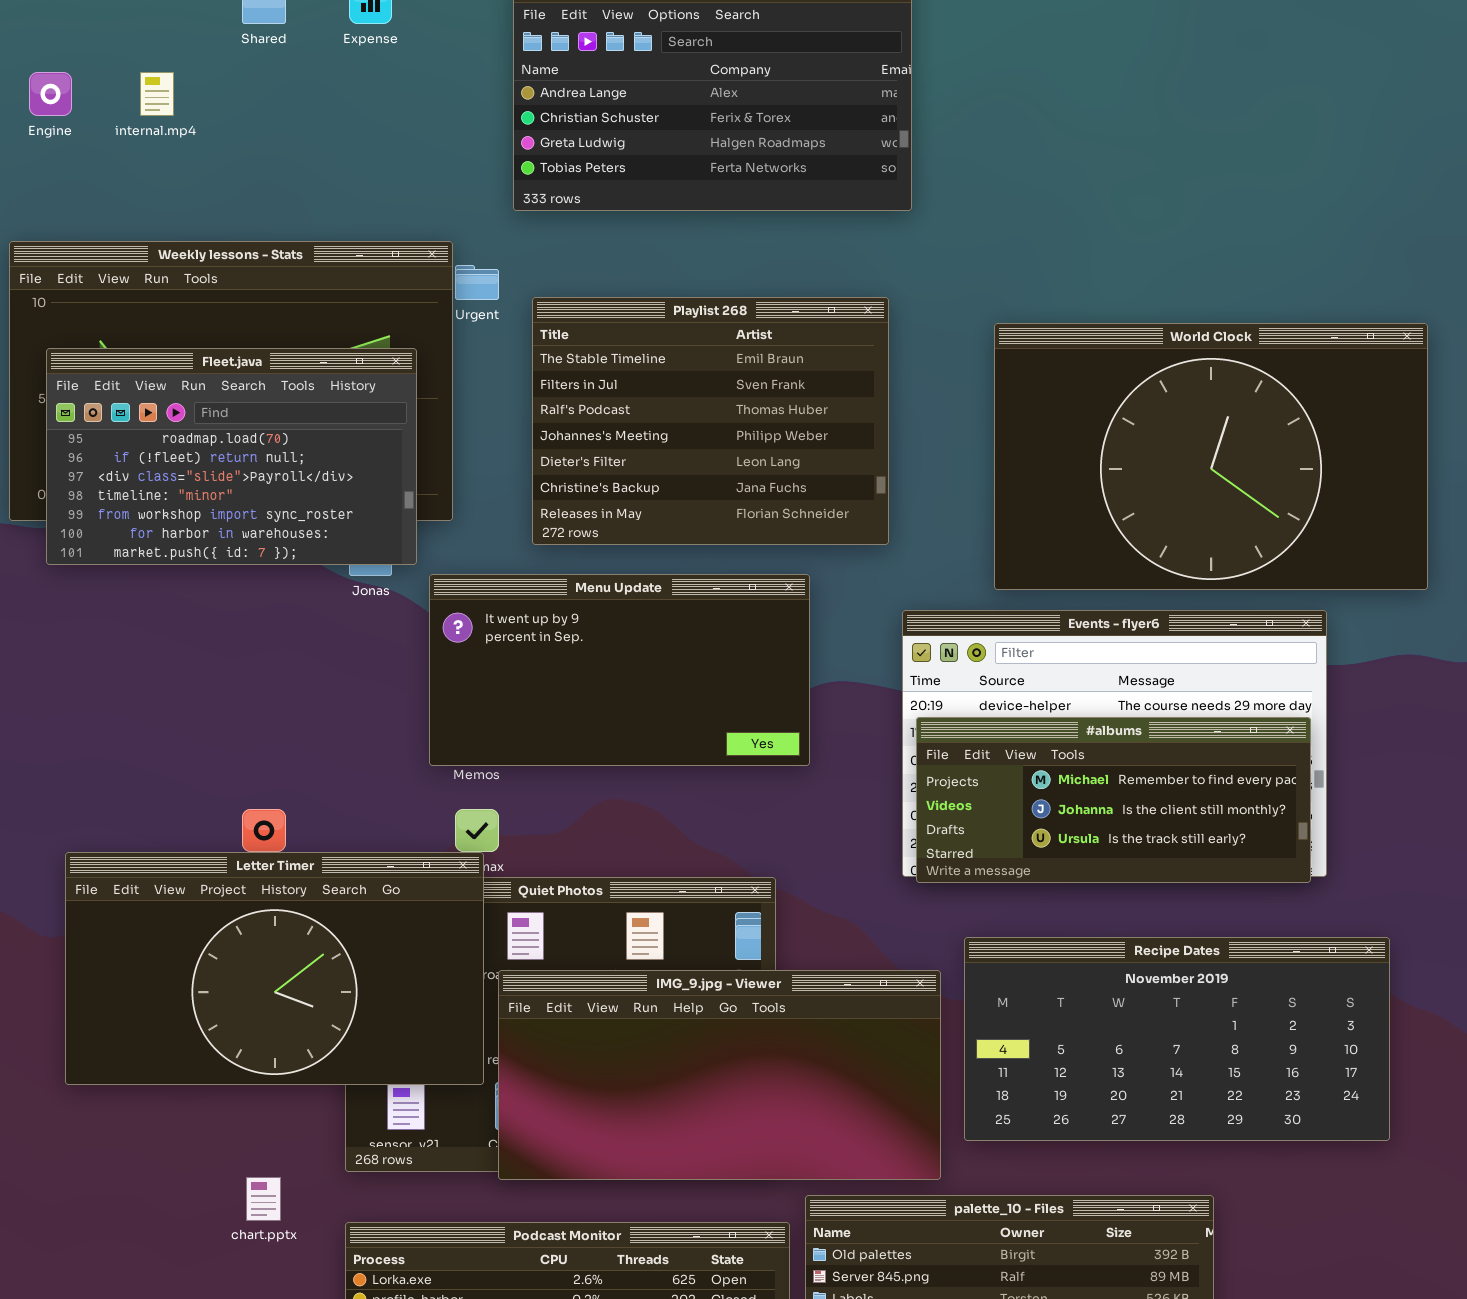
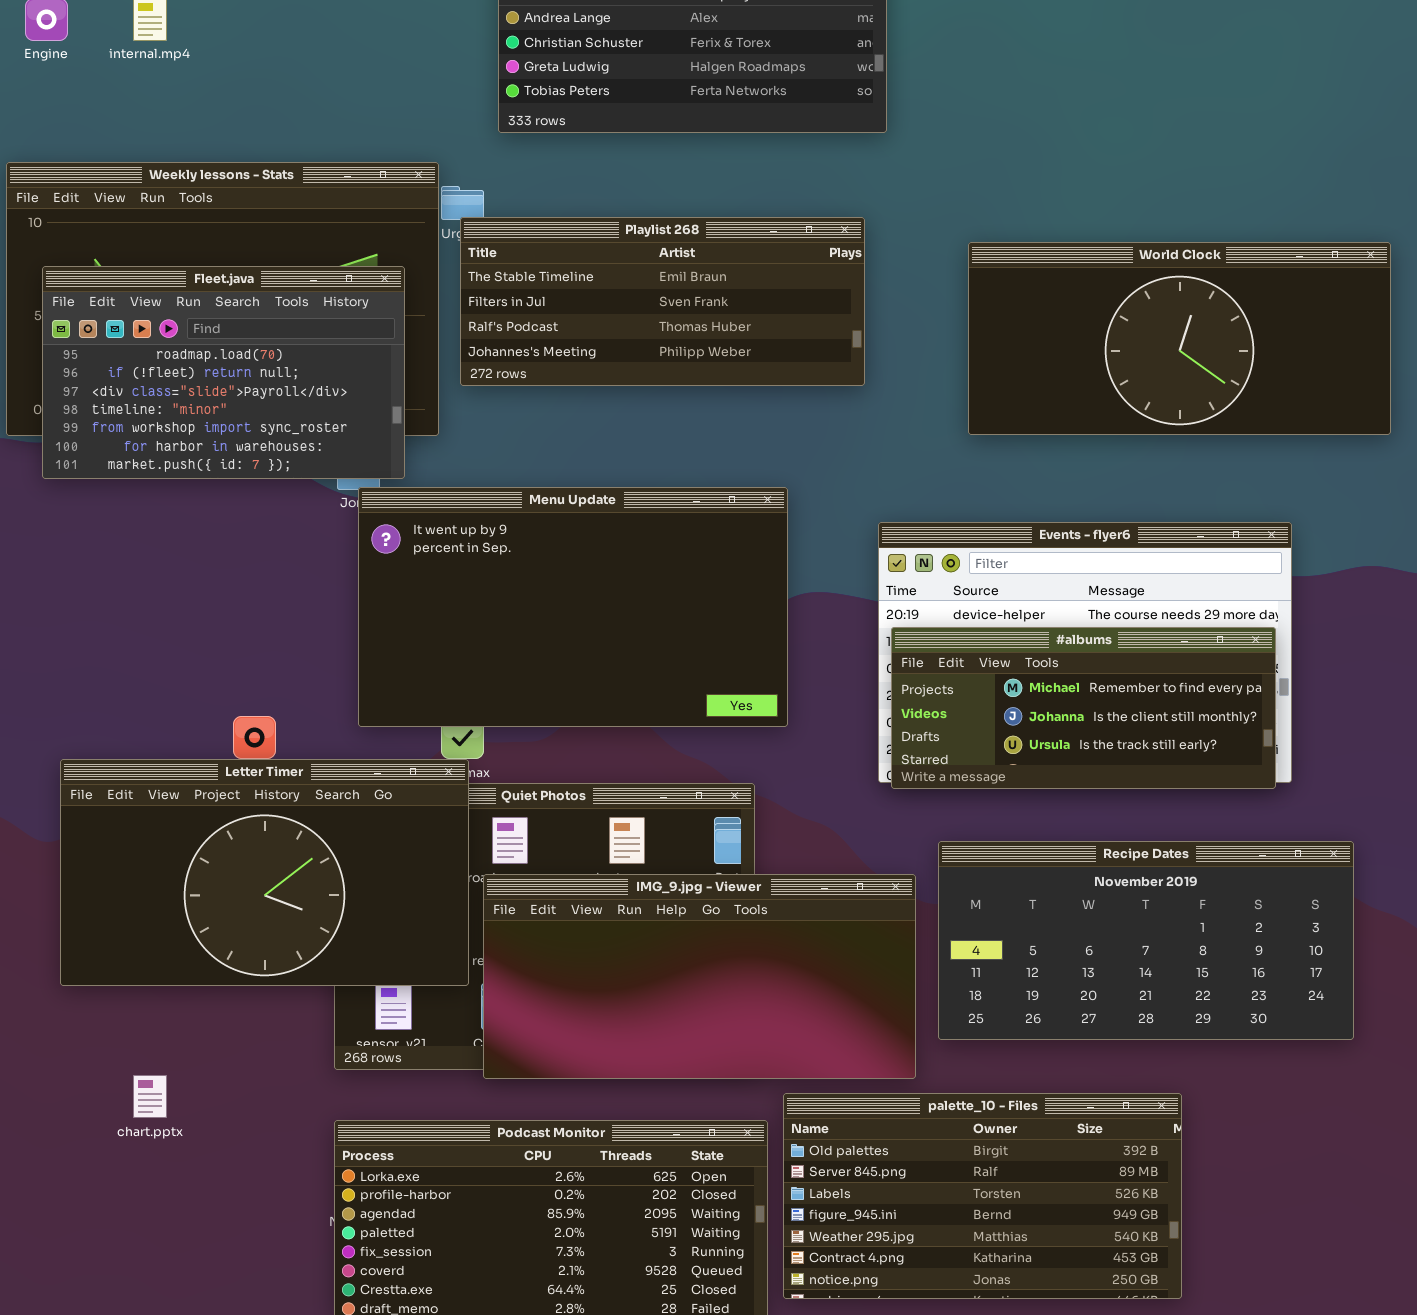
Playlist 268: [532,297,889,545] -> [460,217,865,386], resized
World Clock: [994,323,1428,590] -> [968,242,1391,435], resized
Menu Update: [429,574,810,766] -> [358,487,788,727], resized
chart.pptx: [246,1177,281,1221] -> [133,1075,167,1118], moved

